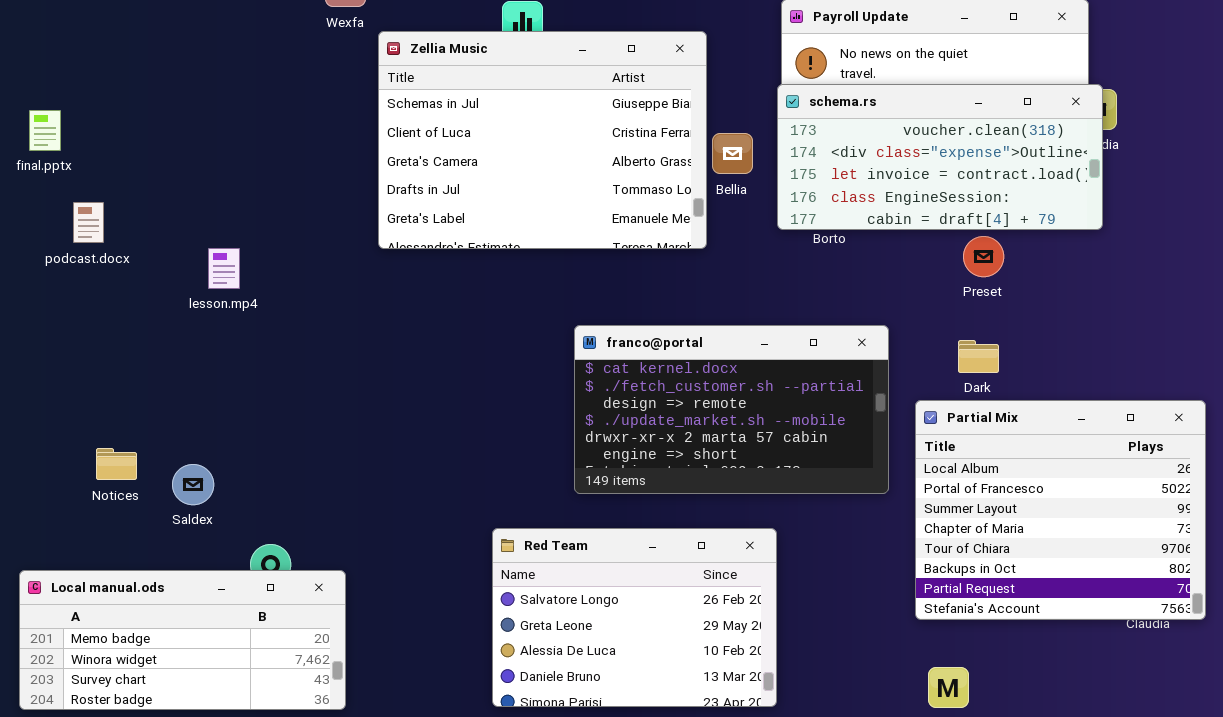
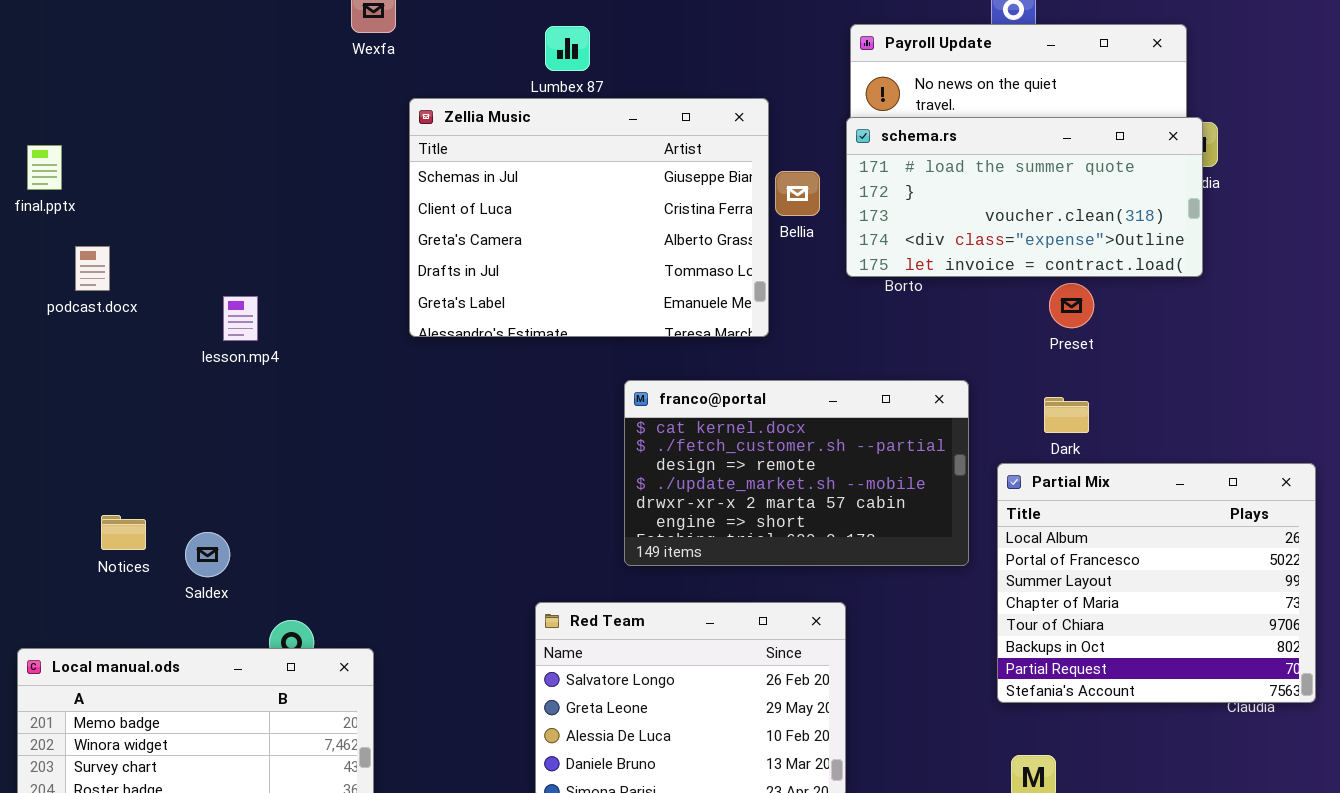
Zellia Music: [378,31,707,249] -> [409,98,769,337], moved
schema.rs: [777,84,1103,230] -> [846,117,1203,277], scrolled up 2 rows

